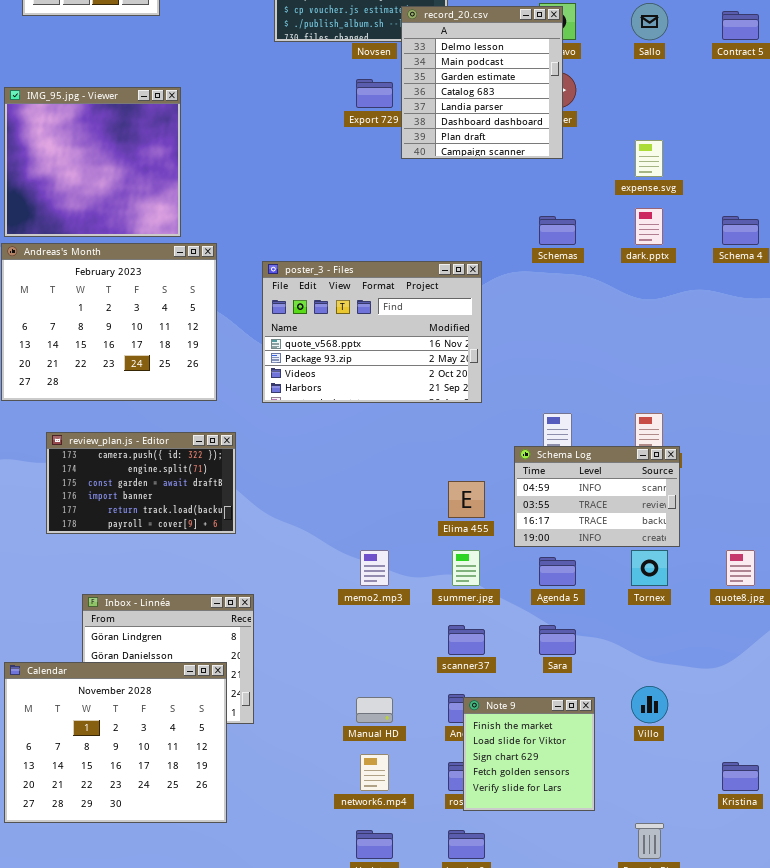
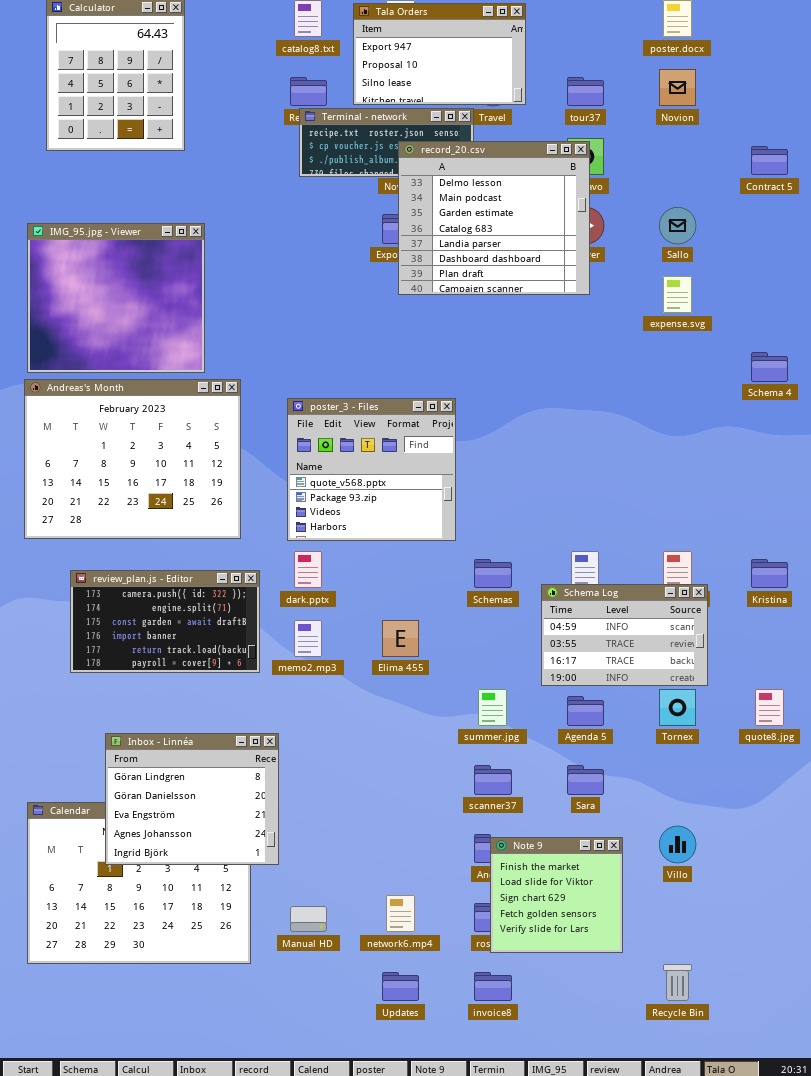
Sallo: [631,3,668,40] -> [659,207,696,244], moved
record_20.csv: [401,6,563,159] -> [398,141,590,295], resized
dark.pptx: [635,208,663,245] -> [294,551,322,588], moved
Schemas: [539,216,576,245] -> [474,559,512,588], moved
poster_3 - Files: [262,261,482,403] -> [287,398,456,541], resized
Elima 455: [448,481,485,518] -> [382,620,419,657], moved
memo2.mp3: [360,550,389,586] -> [294,620,322,657], moved
Inbox - Linnéa: [82,594,254,724] -> [105,733,279,865], raised
Manual HD: [356,697,393,723] -> [290,906,327,932], moved
Kristina: [722,762,759,791] -> [751,559,788,588], moved

